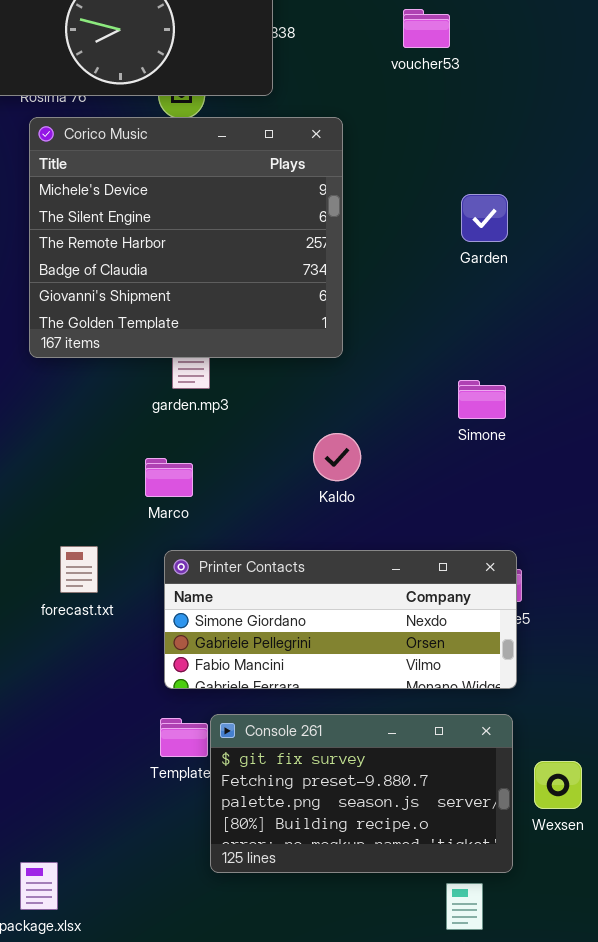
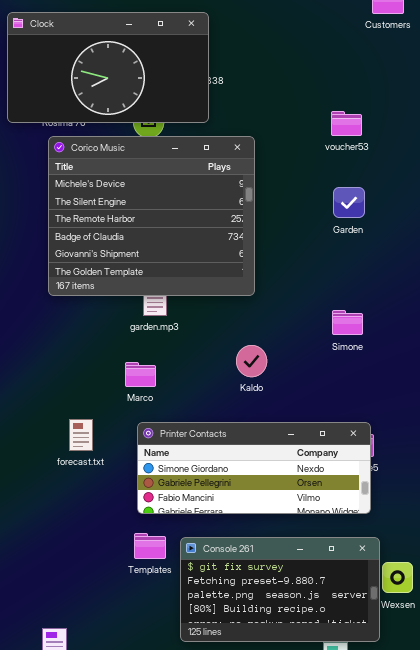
voucher53: [403,9,450,48] -> [331,111,362,136], moved
Console 261: [210,714,513,873] -> [180,537,380,642], moved

